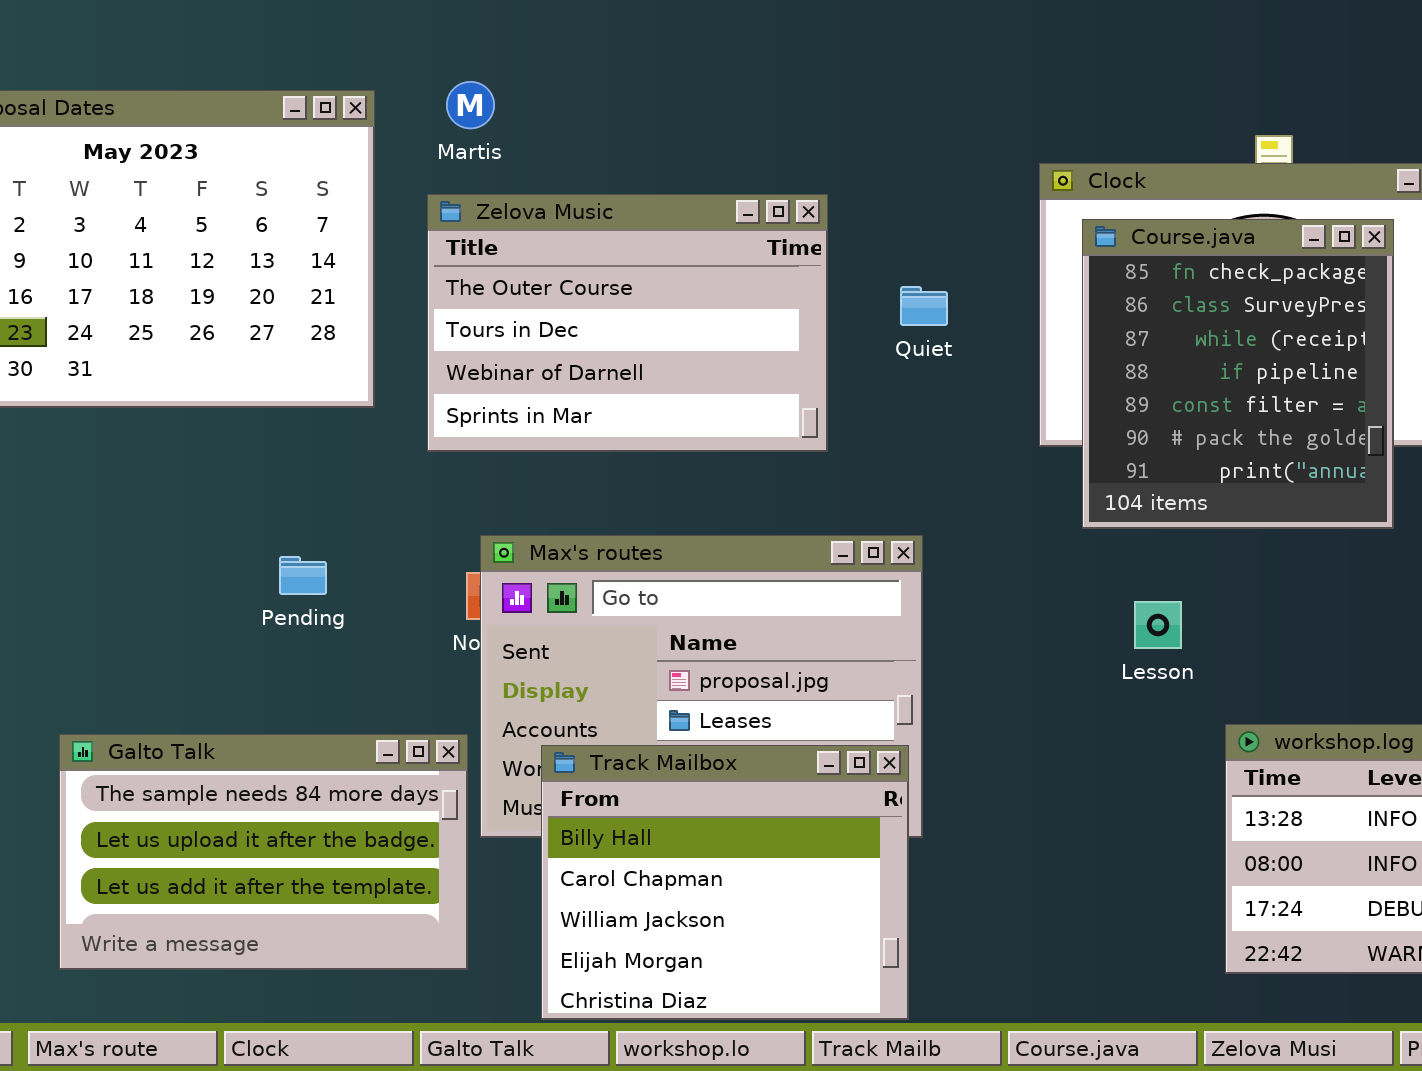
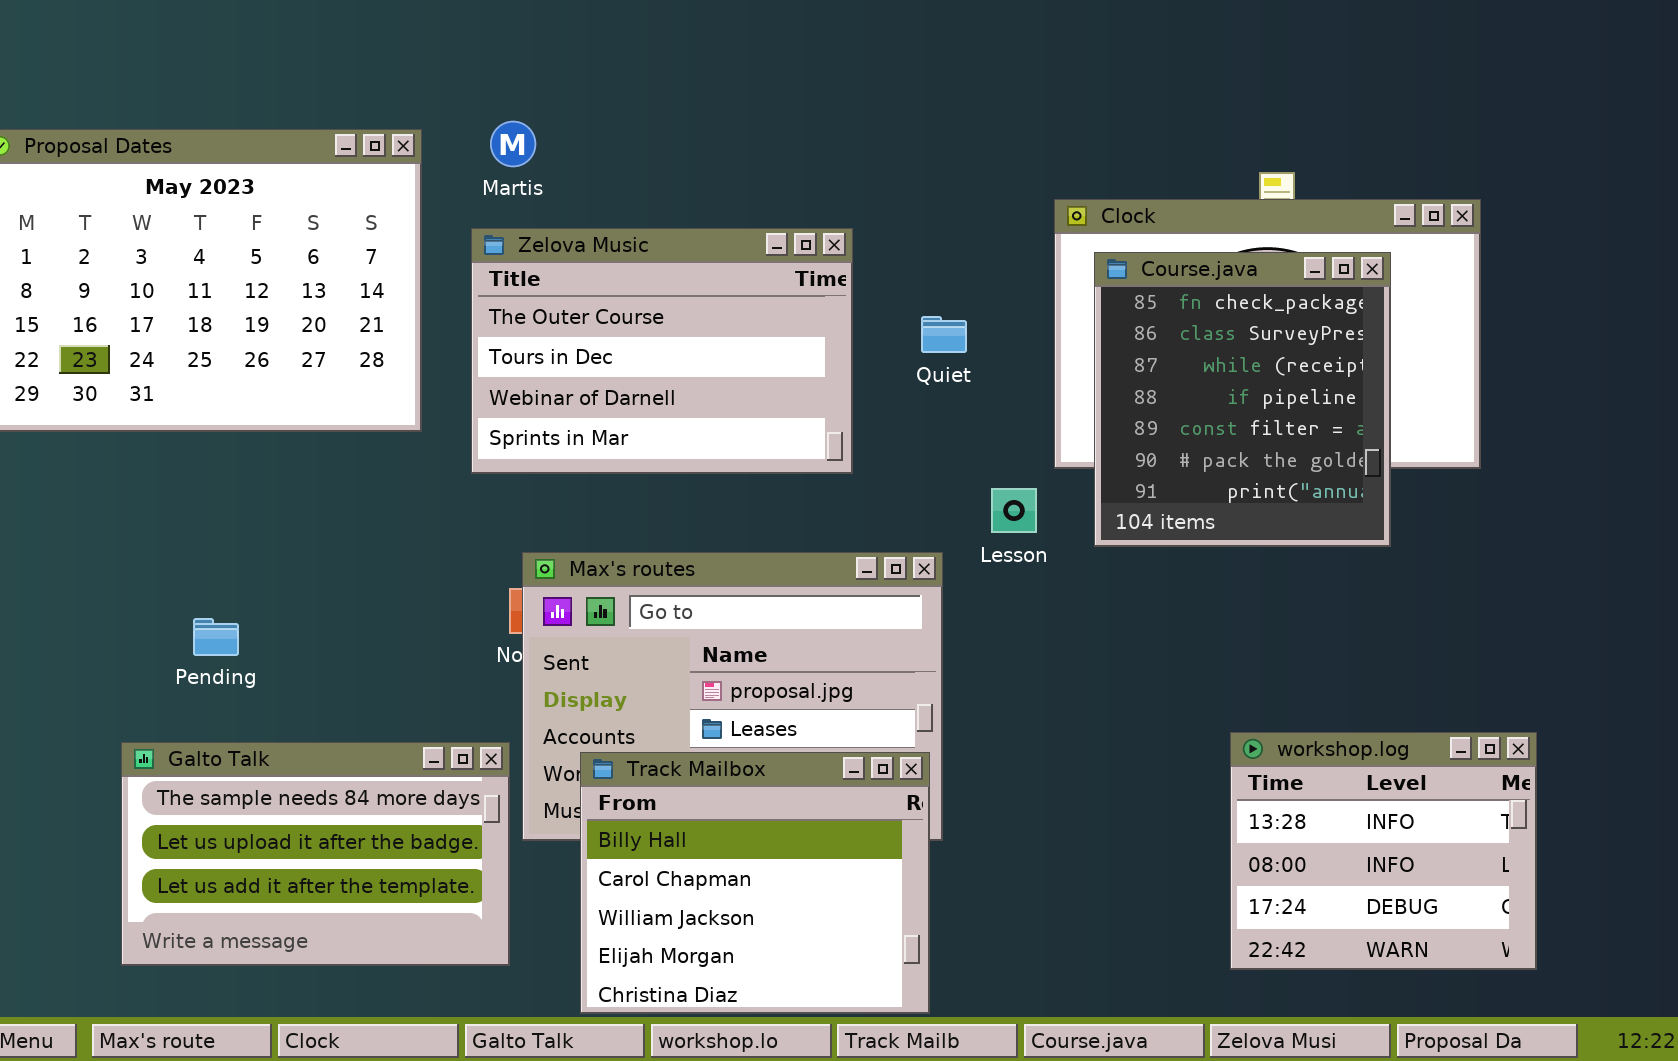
Pending: [279,556,327,595] -> [193,618,239,656], moved
Lesson: [1134,601,1182,649] -> [991,488,1037,533], moved

